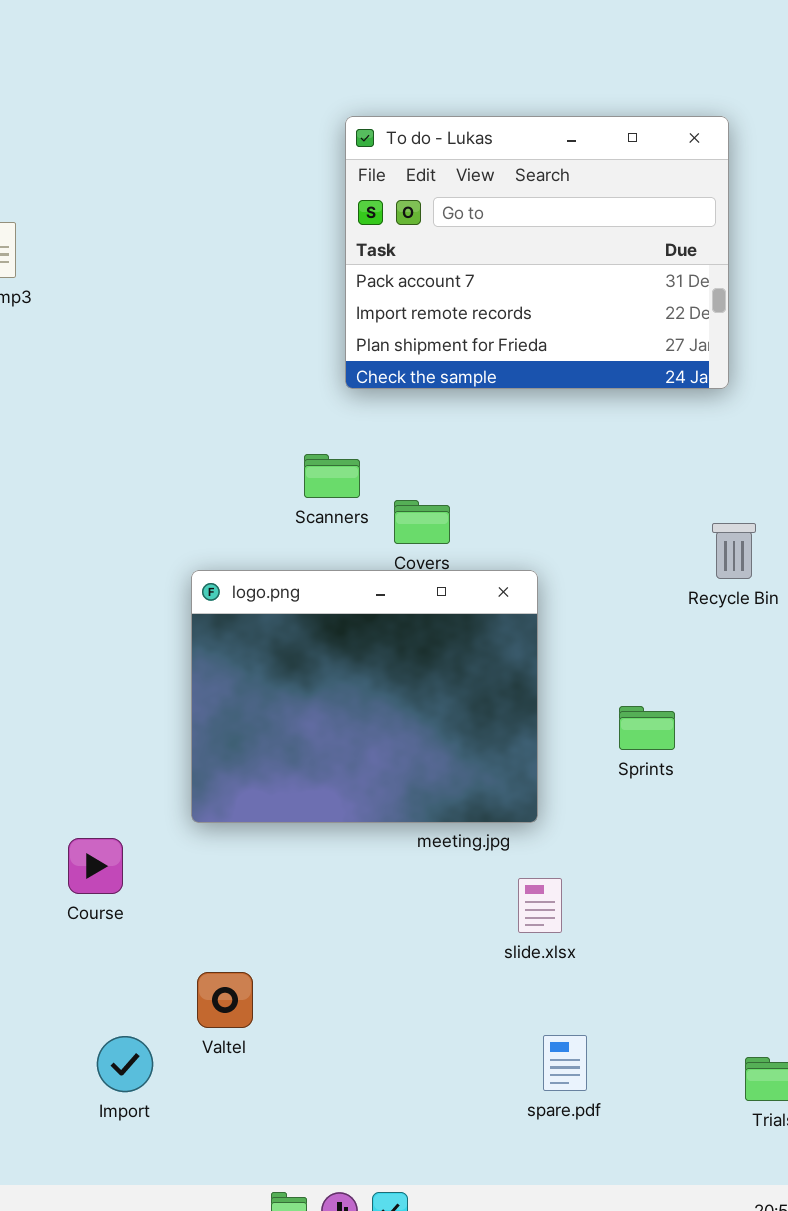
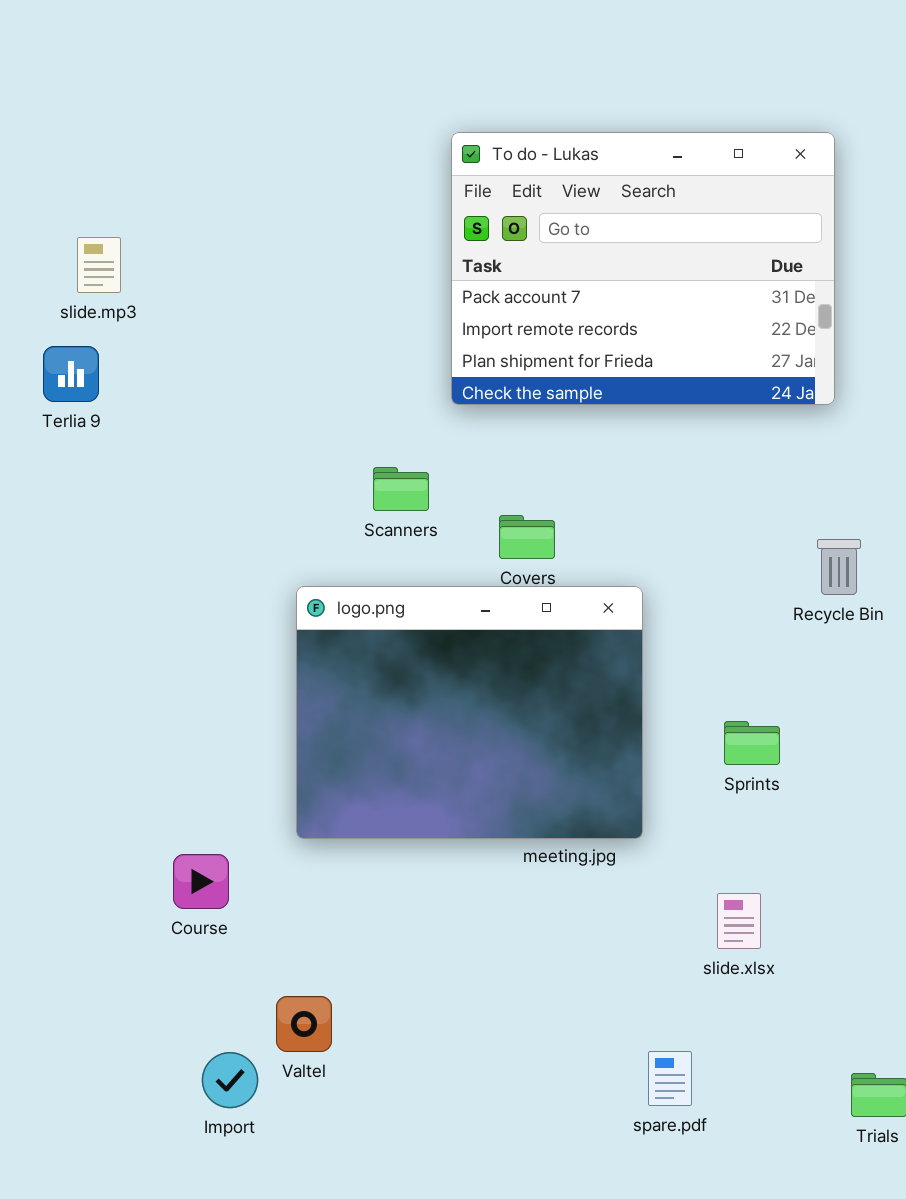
Scanners: [304,454,360,498] -> [373,467,429,511], moved
slide.xlsx: [518,878,562,933] -> [717,893,761,949], moved
Valtel: [197,972,253,1028] -> [276,996,332,1052], moved

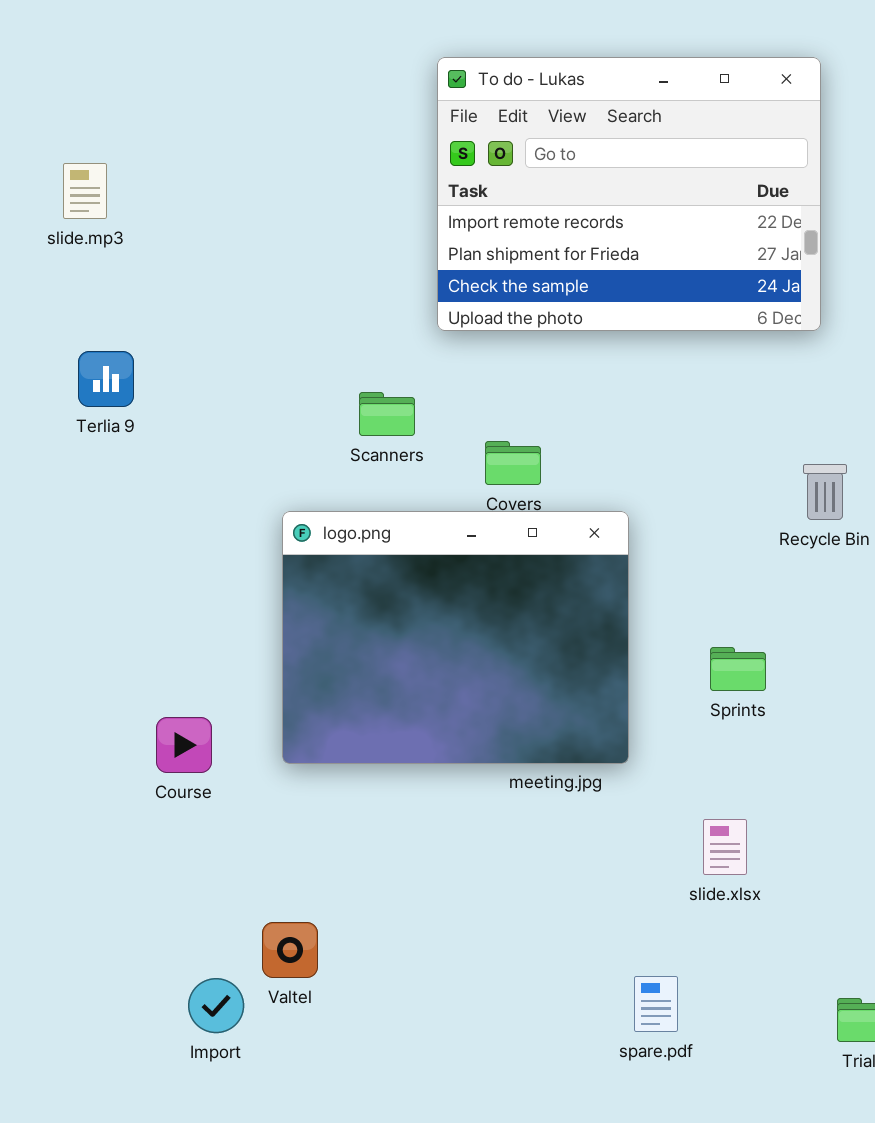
To do - Lukas: [451,132,835,405] -> [437,57,821,331], scrolled down 1 row
Terlia 9: [43,346,99,402] -> [78,351,134,407], moved
Course: [173,854,229,909] -> [156,717,212,773], moved

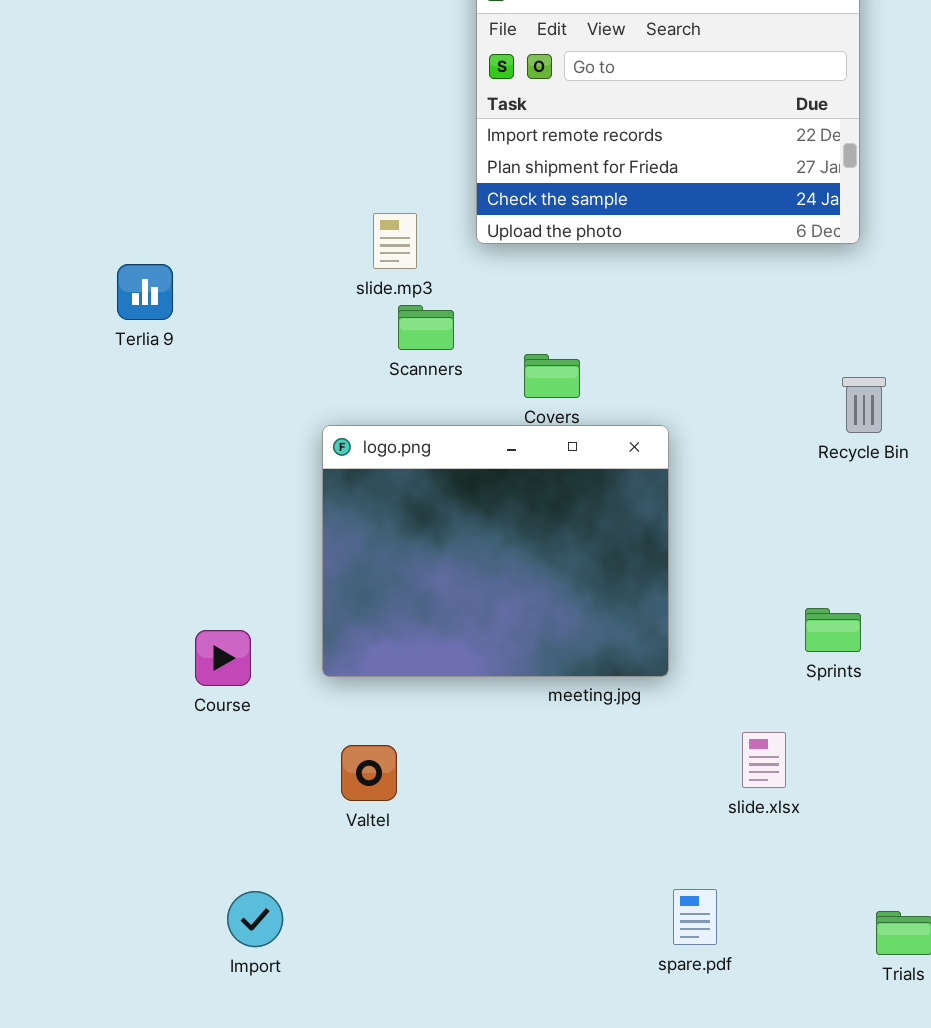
slide.mp3: [63,163,107,219] -> [373,213,417,269], moved
Sprints: [710,647,766,691] -> [805,608,861,652], moved
Valtel: [262,922,318,978] -> [341,745,397,801], moved

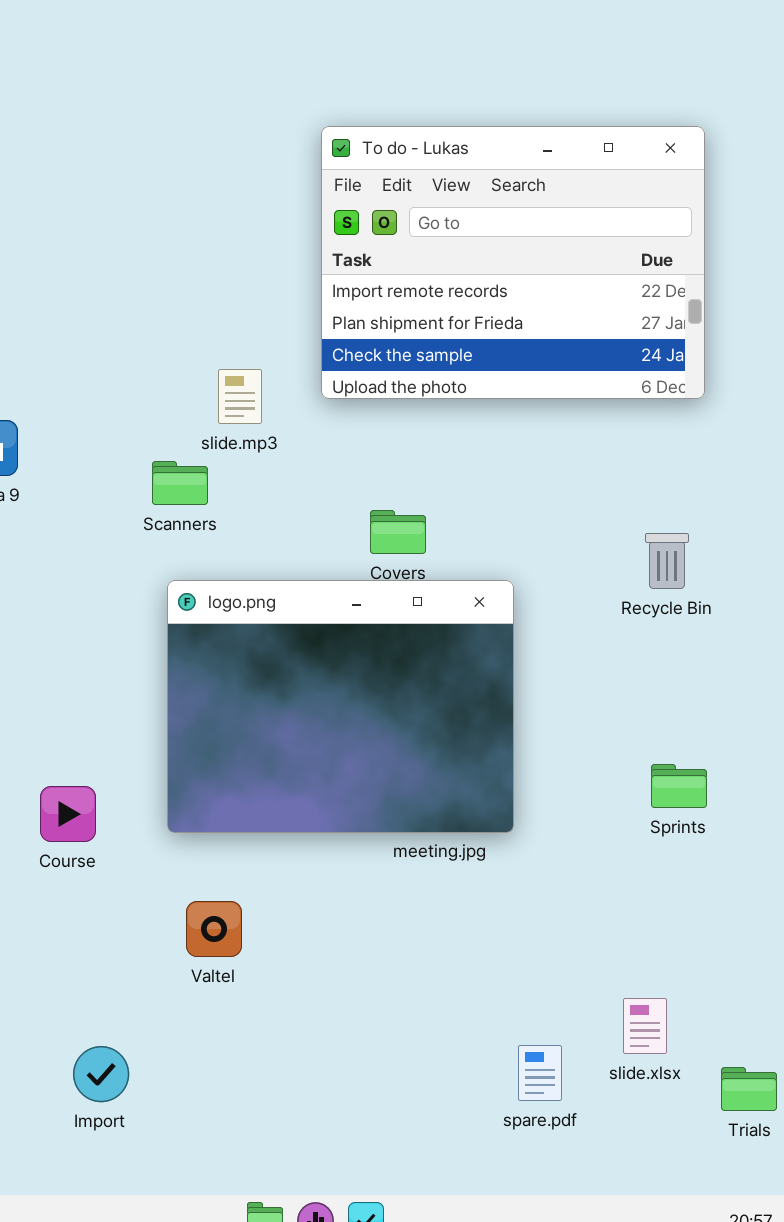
Scanners: [398,305,454,350] -> [152,461,208,505], moved
Recycle Bin: [842,377,886,433] -> [645,533,689,589], moved
slide.xlsx: [742,732,786,788] -> [623,998,667,1054], moved

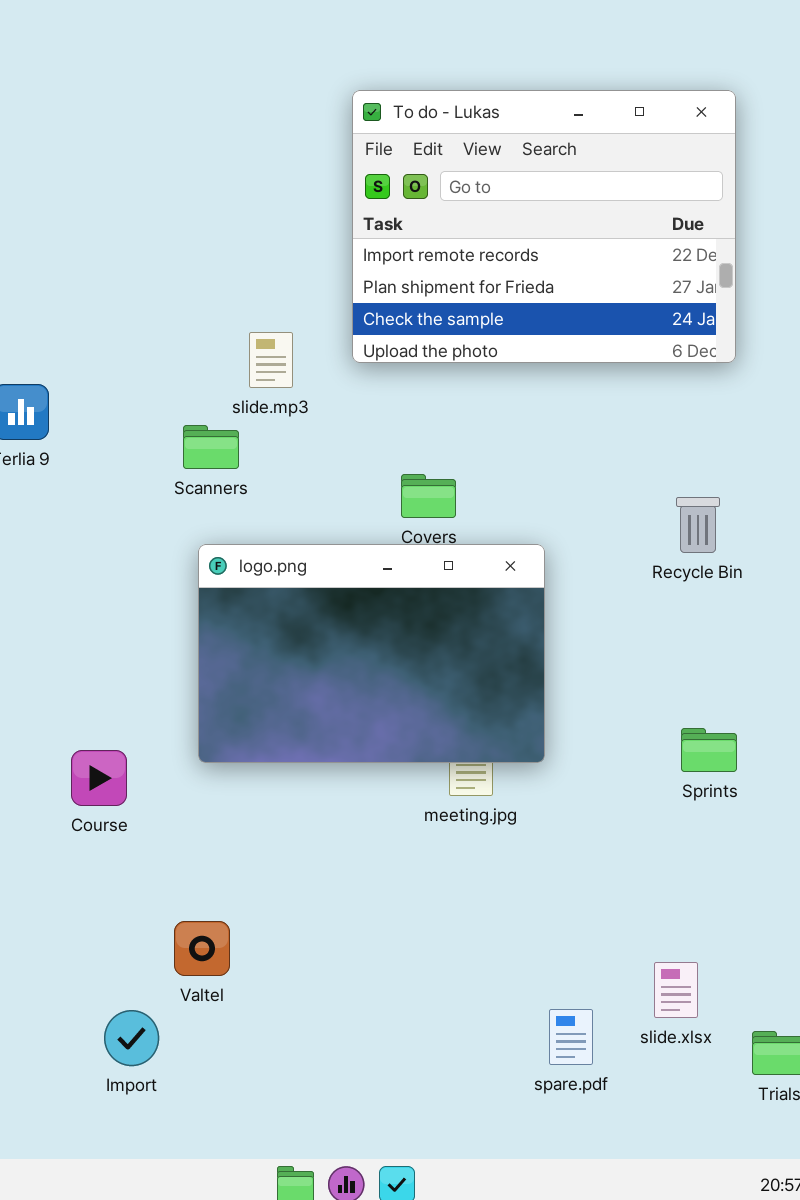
logo.png: [167,580,514,833] -> [198,544,545,763], resized
Valtel: [186,901,242,957] -> [174,921,230,976], moved

